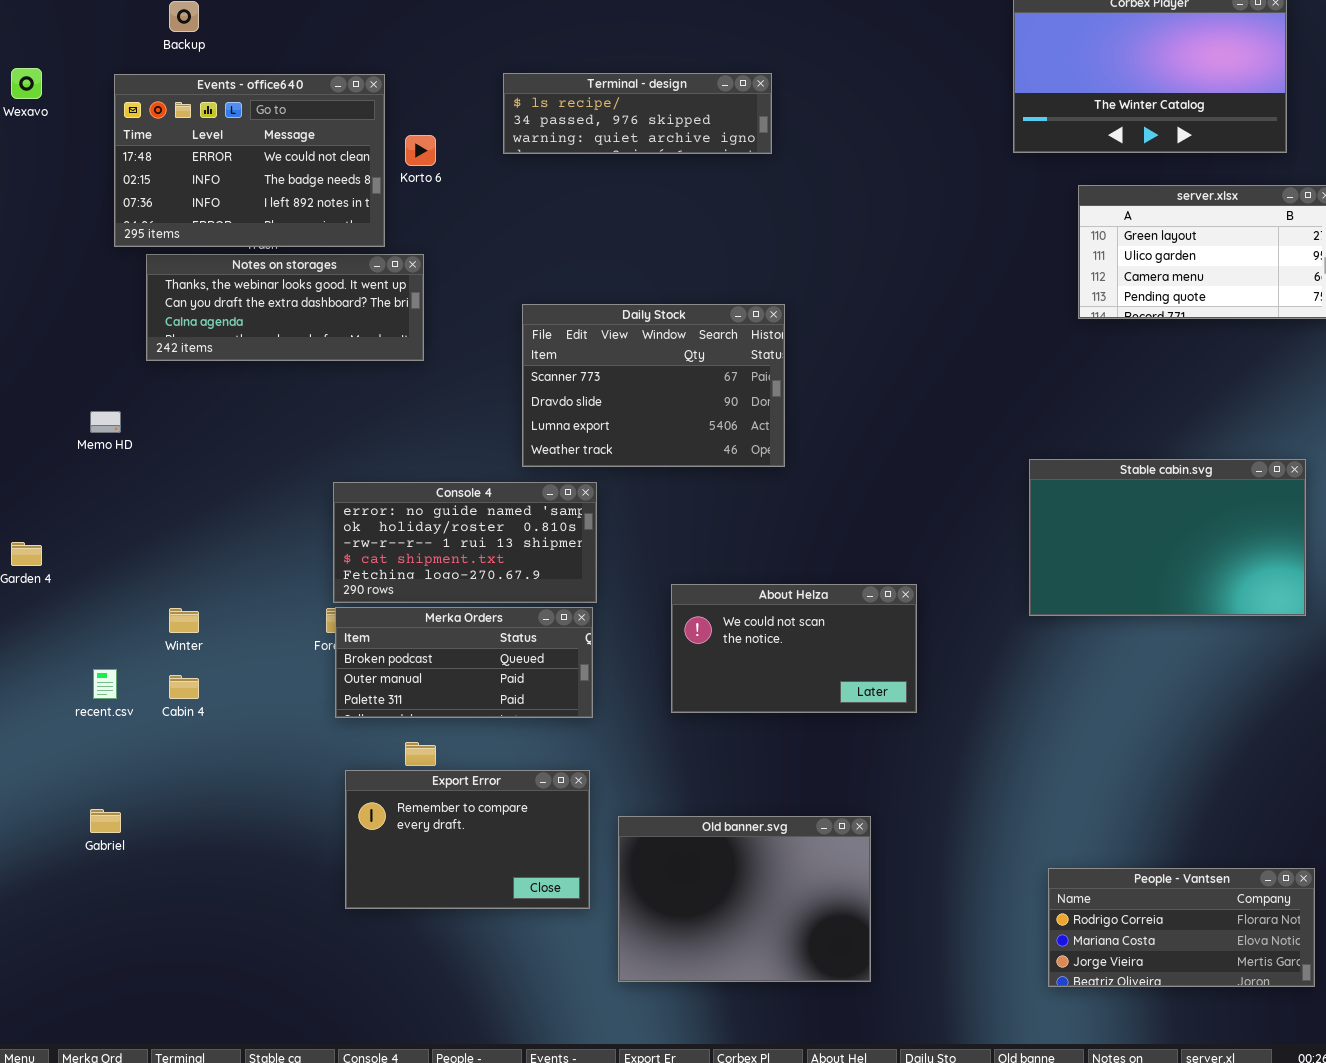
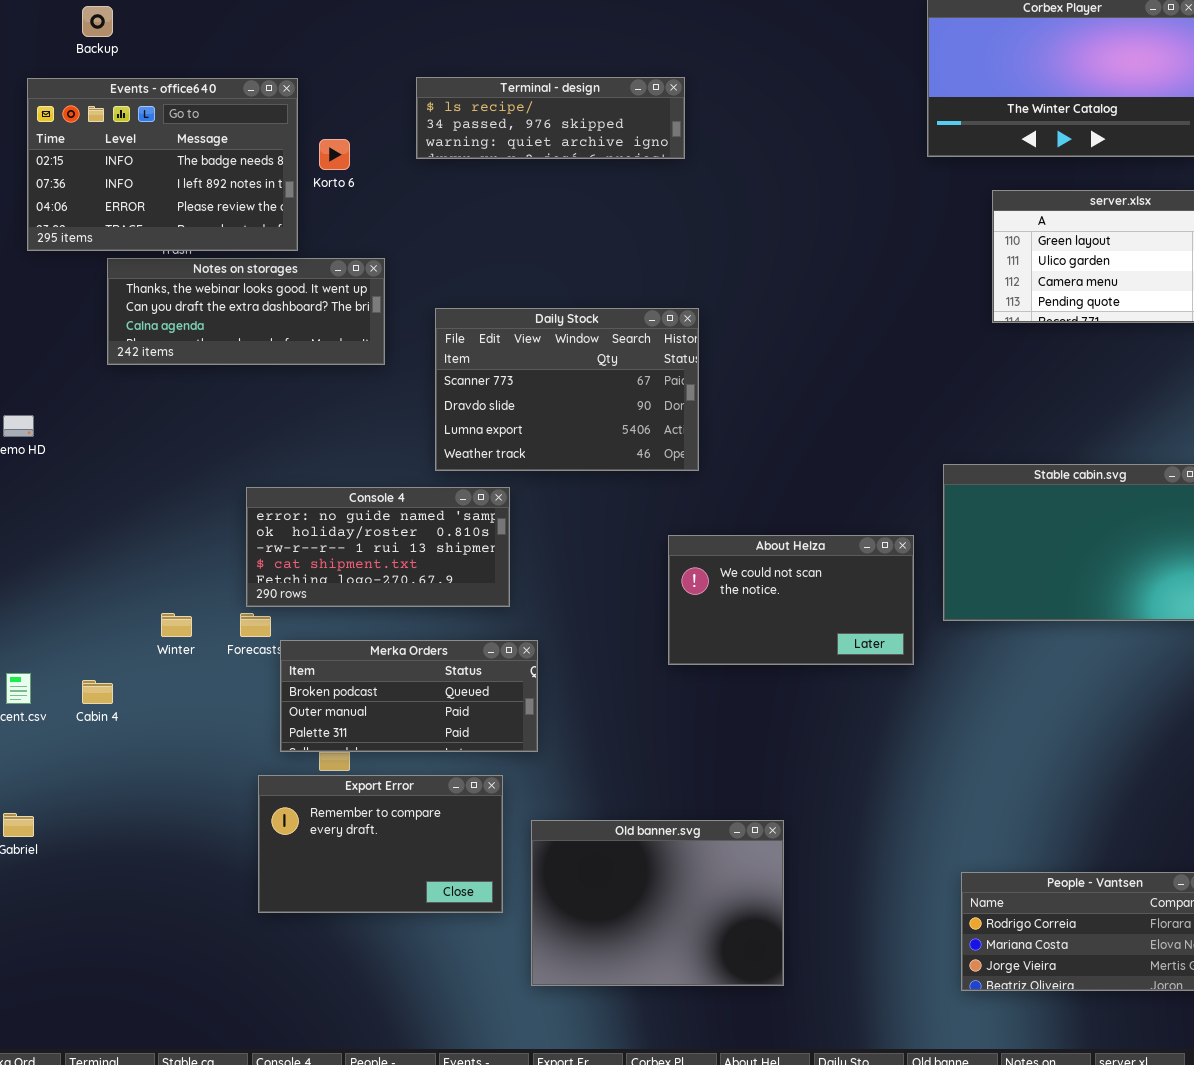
Events - office640: [114,74,385,247] -> [27,78,298,251], scrolled down 1 row
Notes on storages: [146,254,424,361] -> [107,258,385,365], moved
About Helza: [671,584,917,713] -> [668,535,914,665], moved
Merka Orders: [335,607,593,718] -> [280,640,538,752], moved
Winter: [169,608,199,633] -> [161,613,192,637], moved

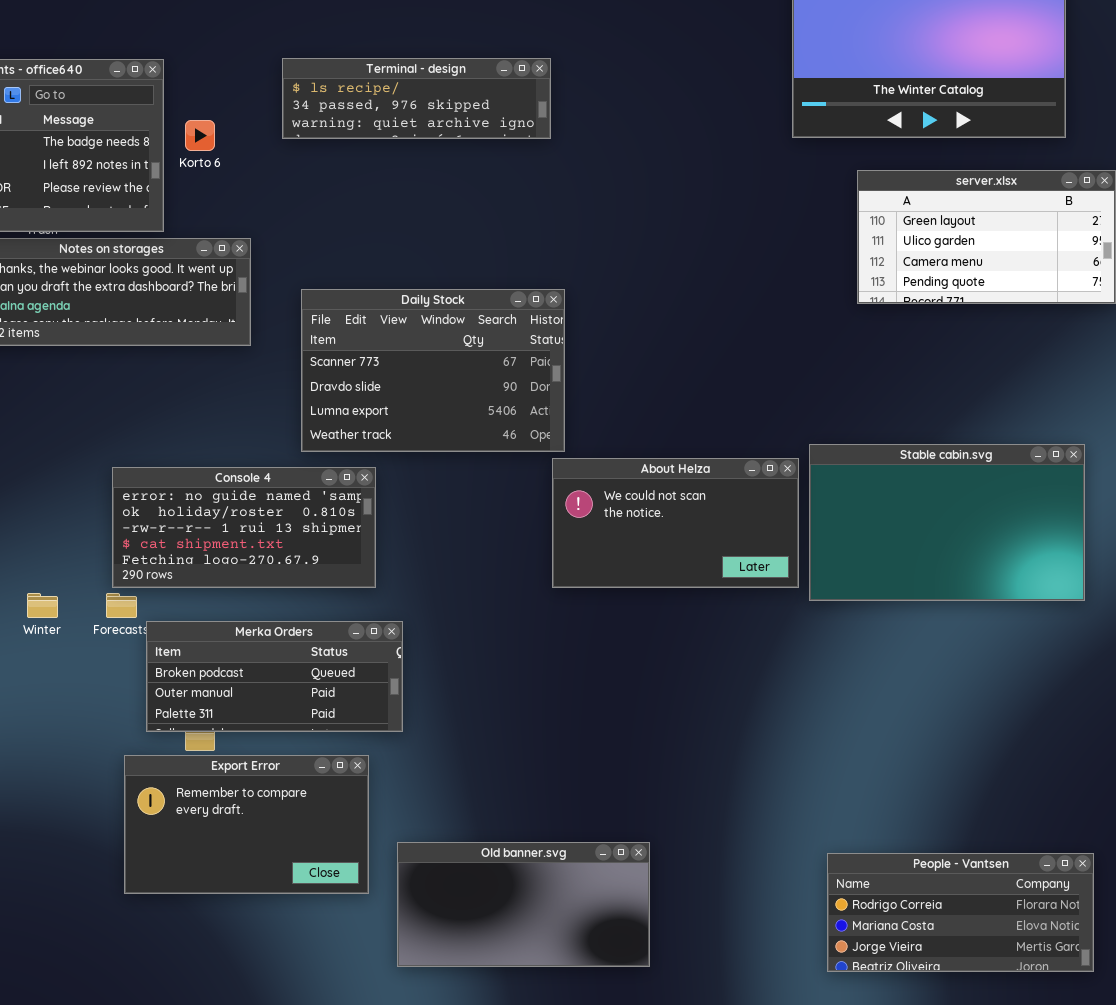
About Helza: [668,535,914,665] -> [552,458,799,588], moved
Old banner.svg: [531,820,784,986] -> [397,842,650,967], resized

